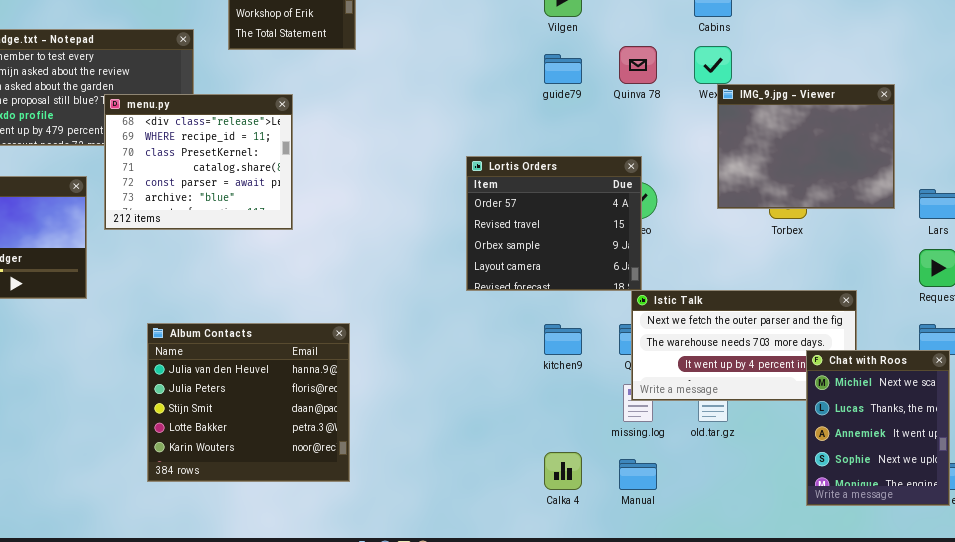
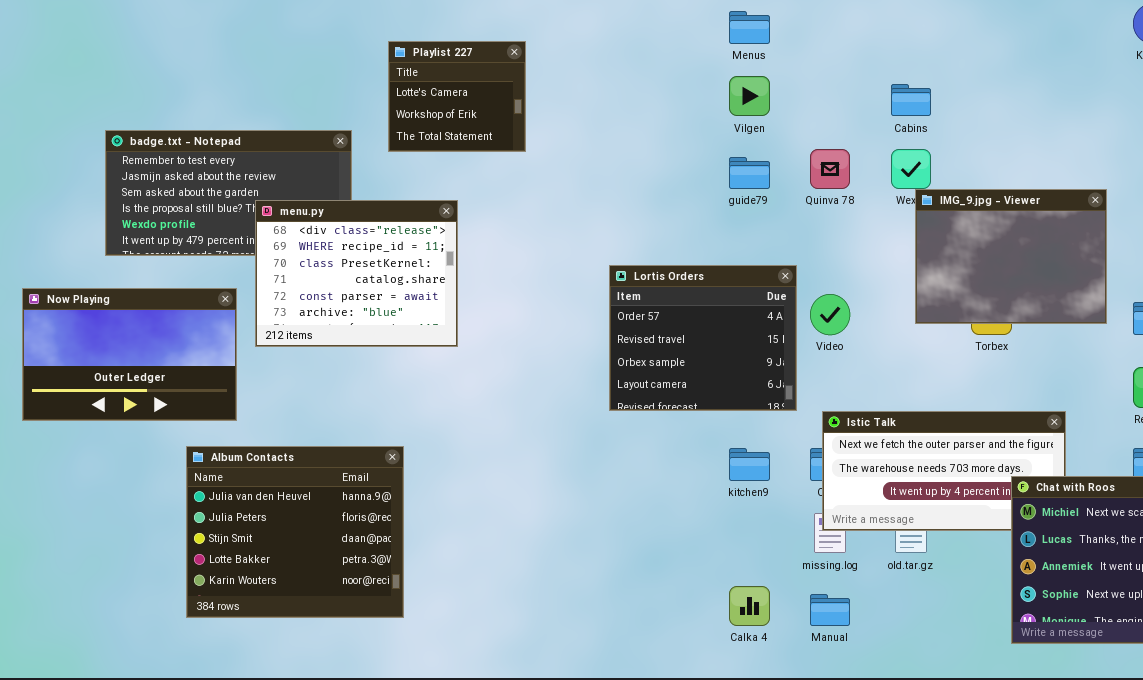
Lortis Orders: [466,156,642,291] -> [609,265,797,411], moved
Album Contacts: [147,323,350,482] -> [186,446,404,618], moved

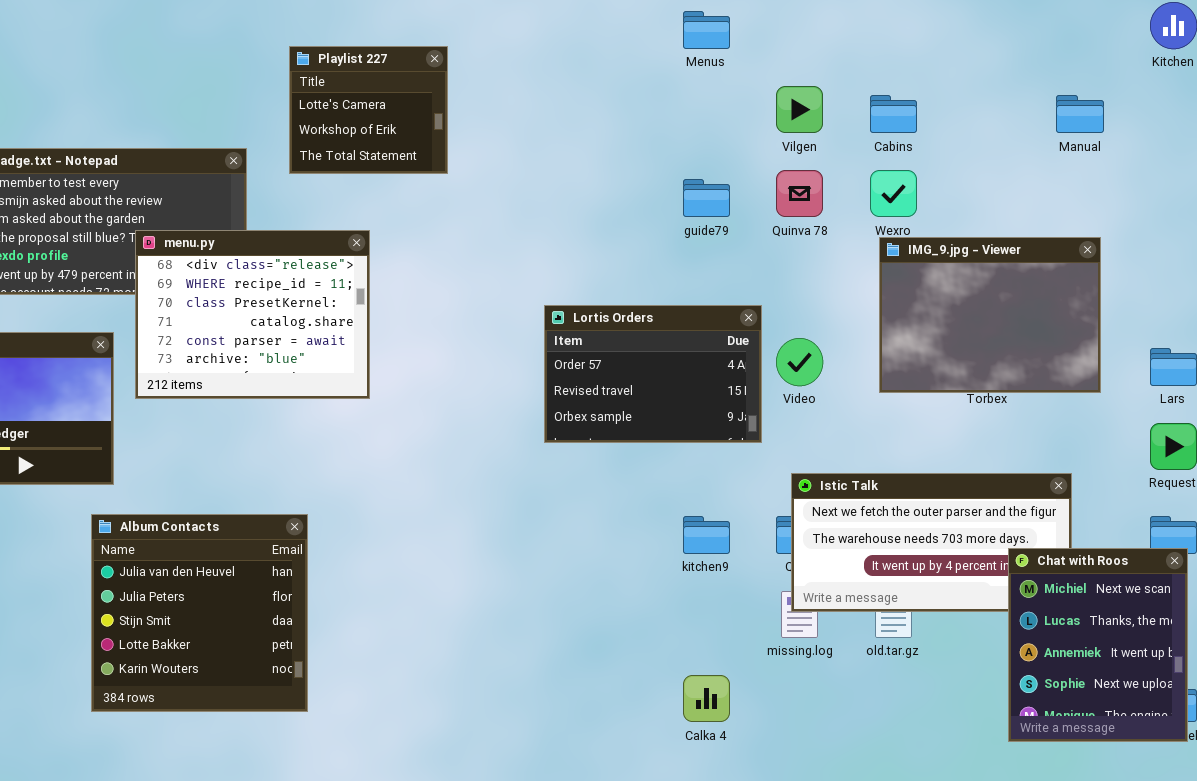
Vilgen: [729,76,770,116] -> [776,86,823,133], moved
IMG_9.jpg - Viewer: [915,189,1107,324] -> [879,237,1101,393], moved
Lortis Orders: [609,265,797,411] -> [544,305,762,443], resized
Album Contacts: [186,446,404,618] -> [91,514,308,712], resized
Manual: [810,594,850,626] -> [1056,95,1104,133], moved

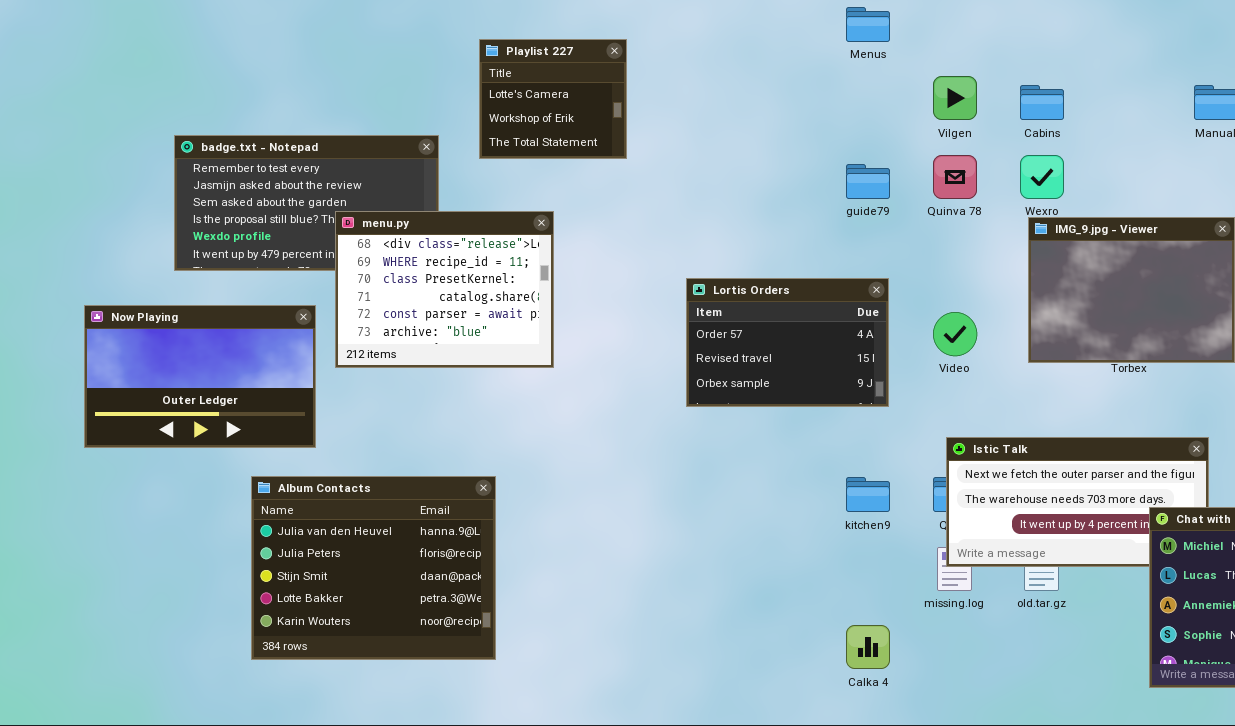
Lortis Orders: [544,305,762,443] -> [686,278,889,407], moved
Album Contacts: [91,514,308,712] -> [251,476,496,660], resized

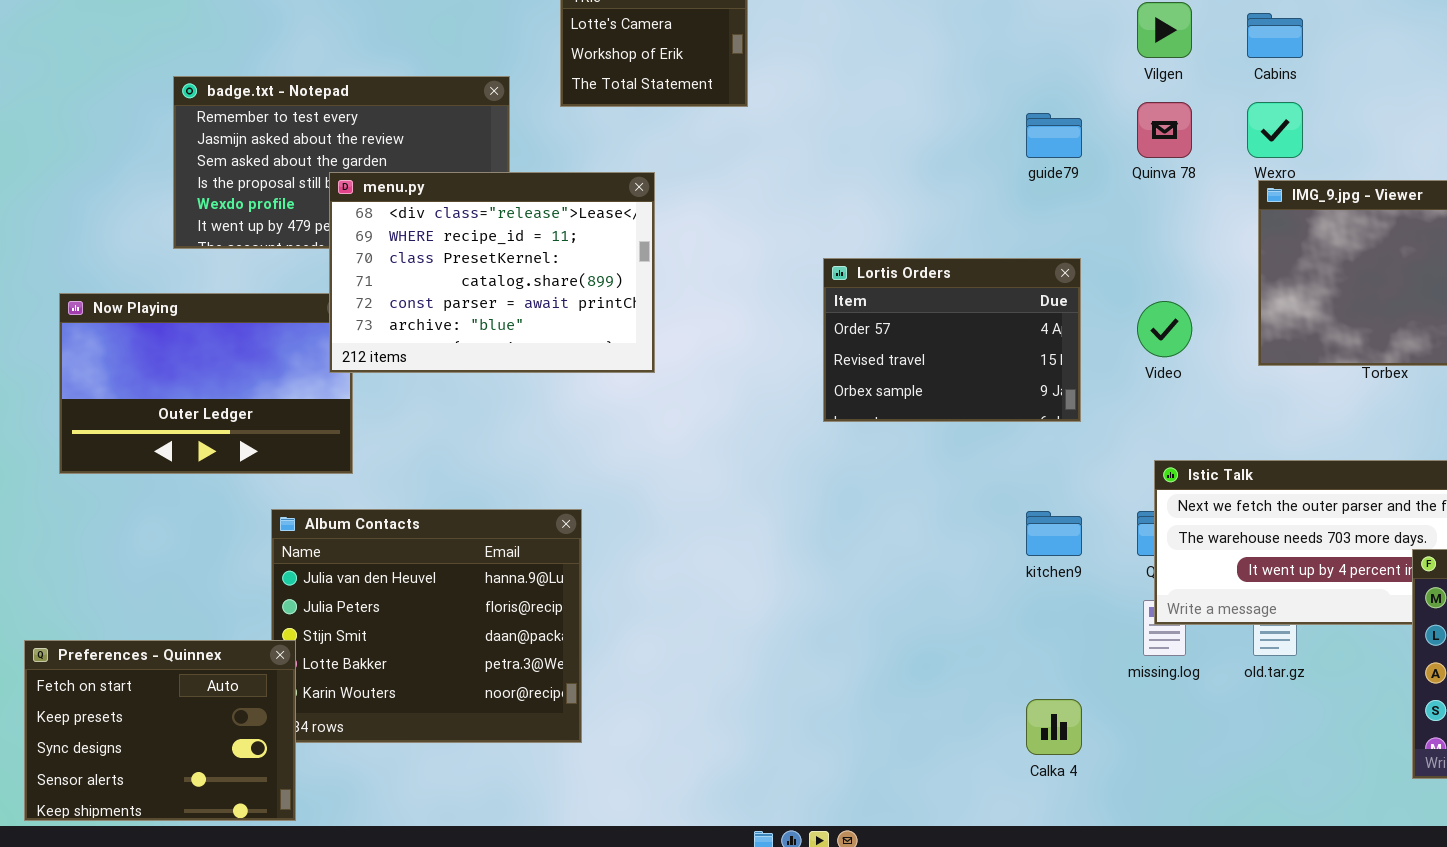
menu.py: [335,211,554,368] -> [329,172,655,373], resized
Preferences - Quinnex: none -> [24,640,296,821], opened

